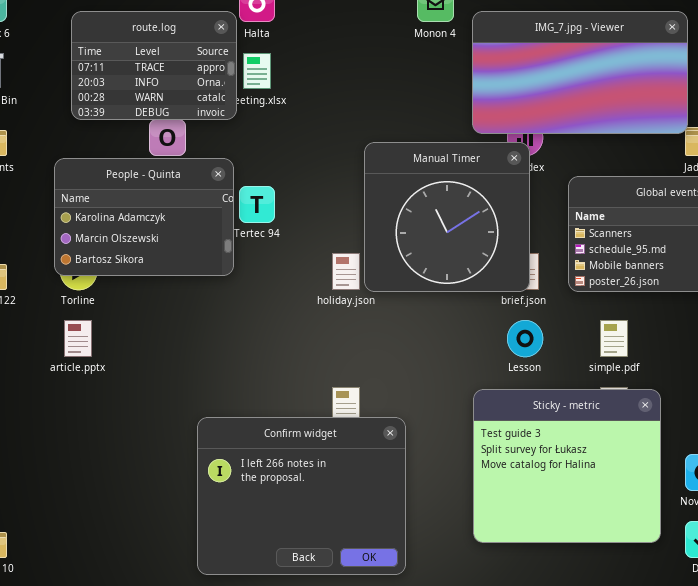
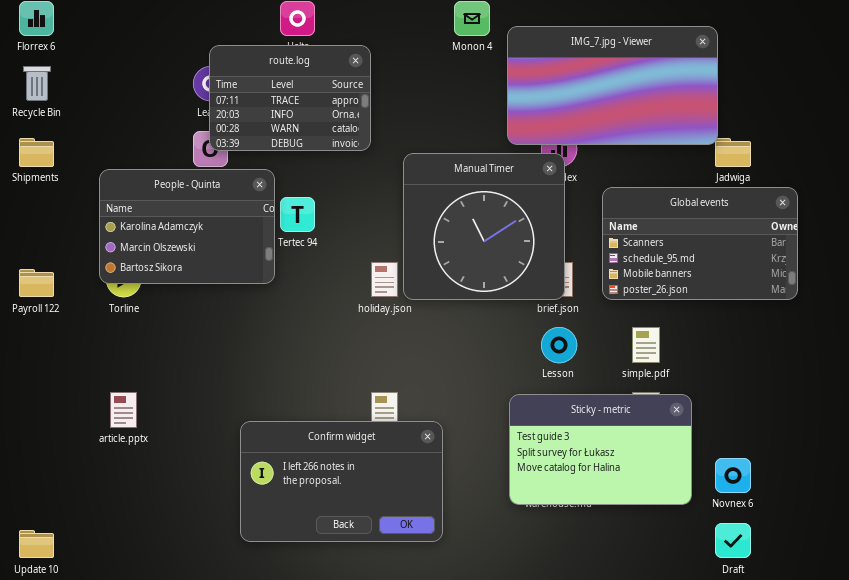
route.log: [71,11,237,120] -> [209,45,371,151], moved
article.pptx: [64,320,92,357] -> [110,392,137,428], moved
Sticky - metric: [473,389,661,543] -> [509,394,692,505], resized
Confirm widget: [197,417,406,575] -> [240,421,443,542], resized

